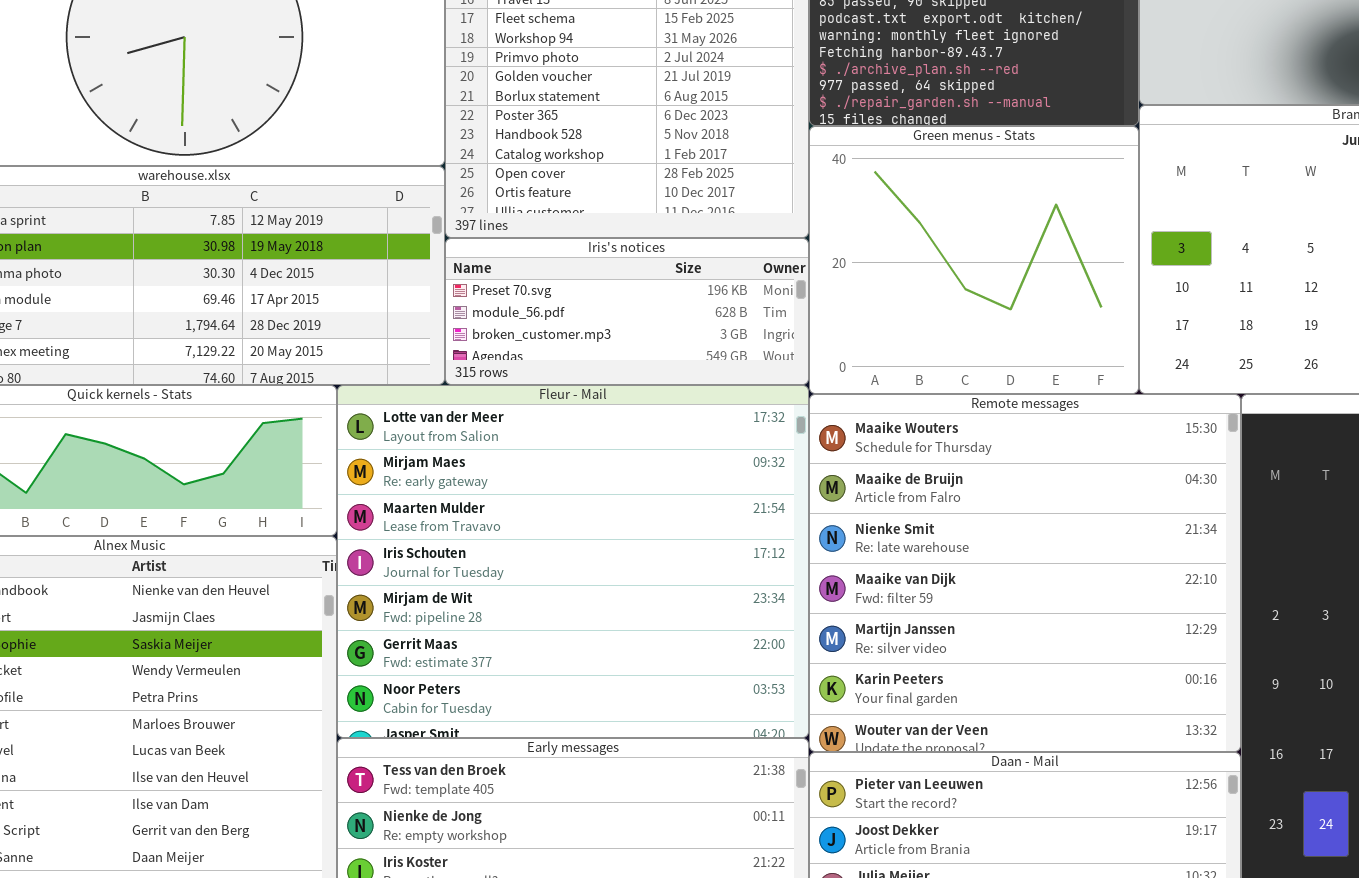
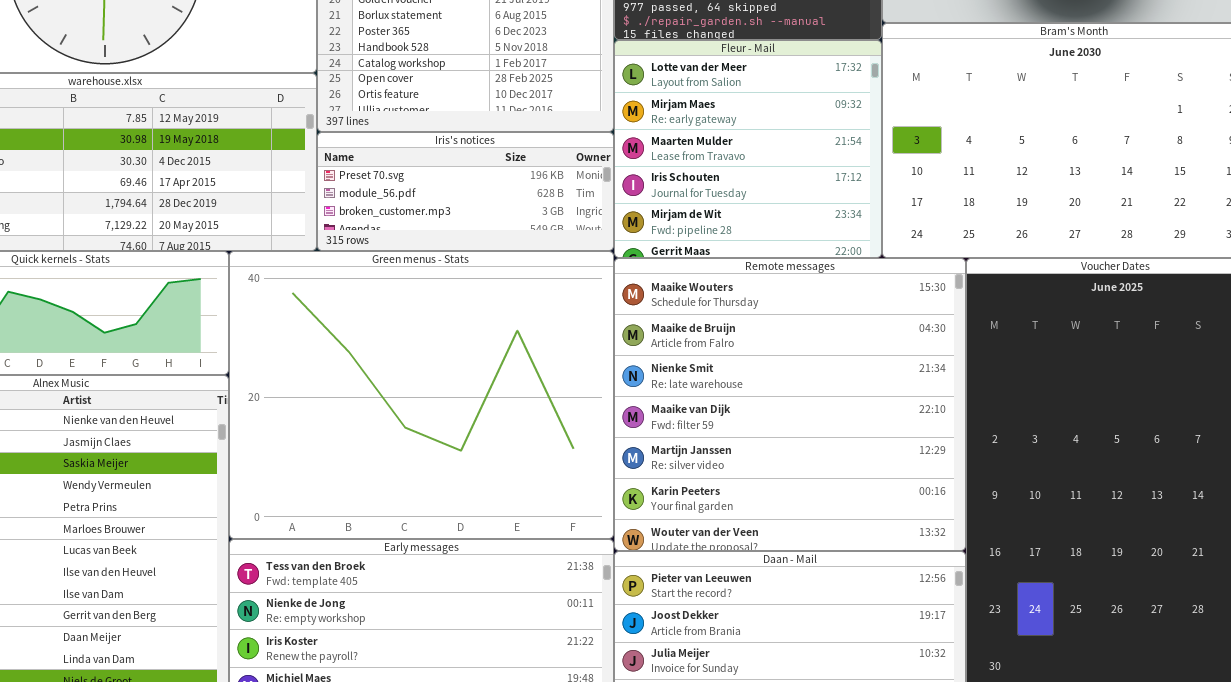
Green menus - Stats: [809,126,1139,394] -> [229,251,614,539], moved, resized
Fleur - Mail: [337,385,809,738] -> [614,40,882,258], moved, resized

